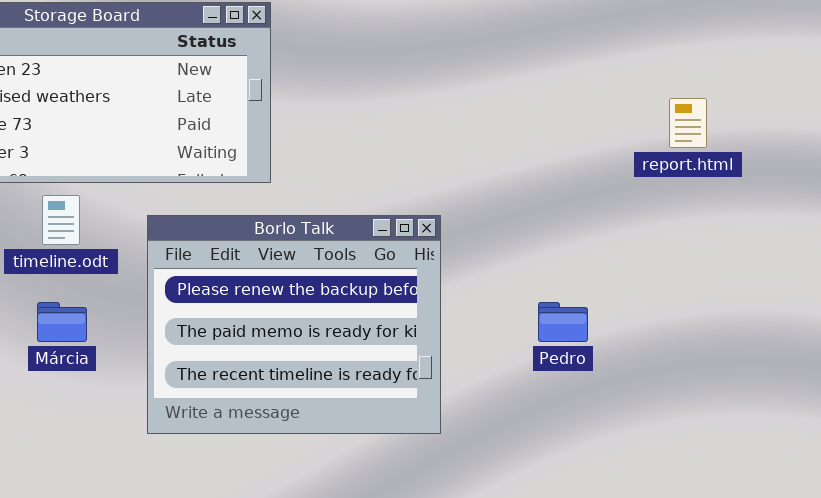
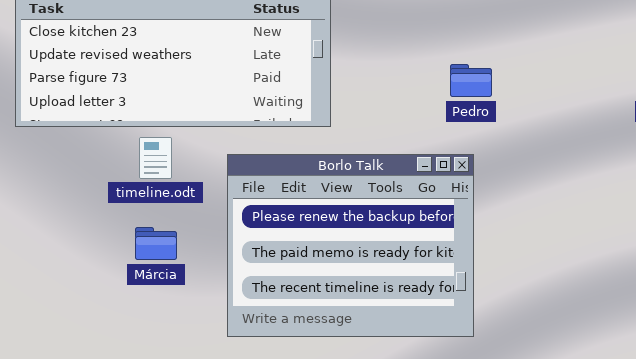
Pedro: [538,302,588,342] -> [450,64,492,97], moved

